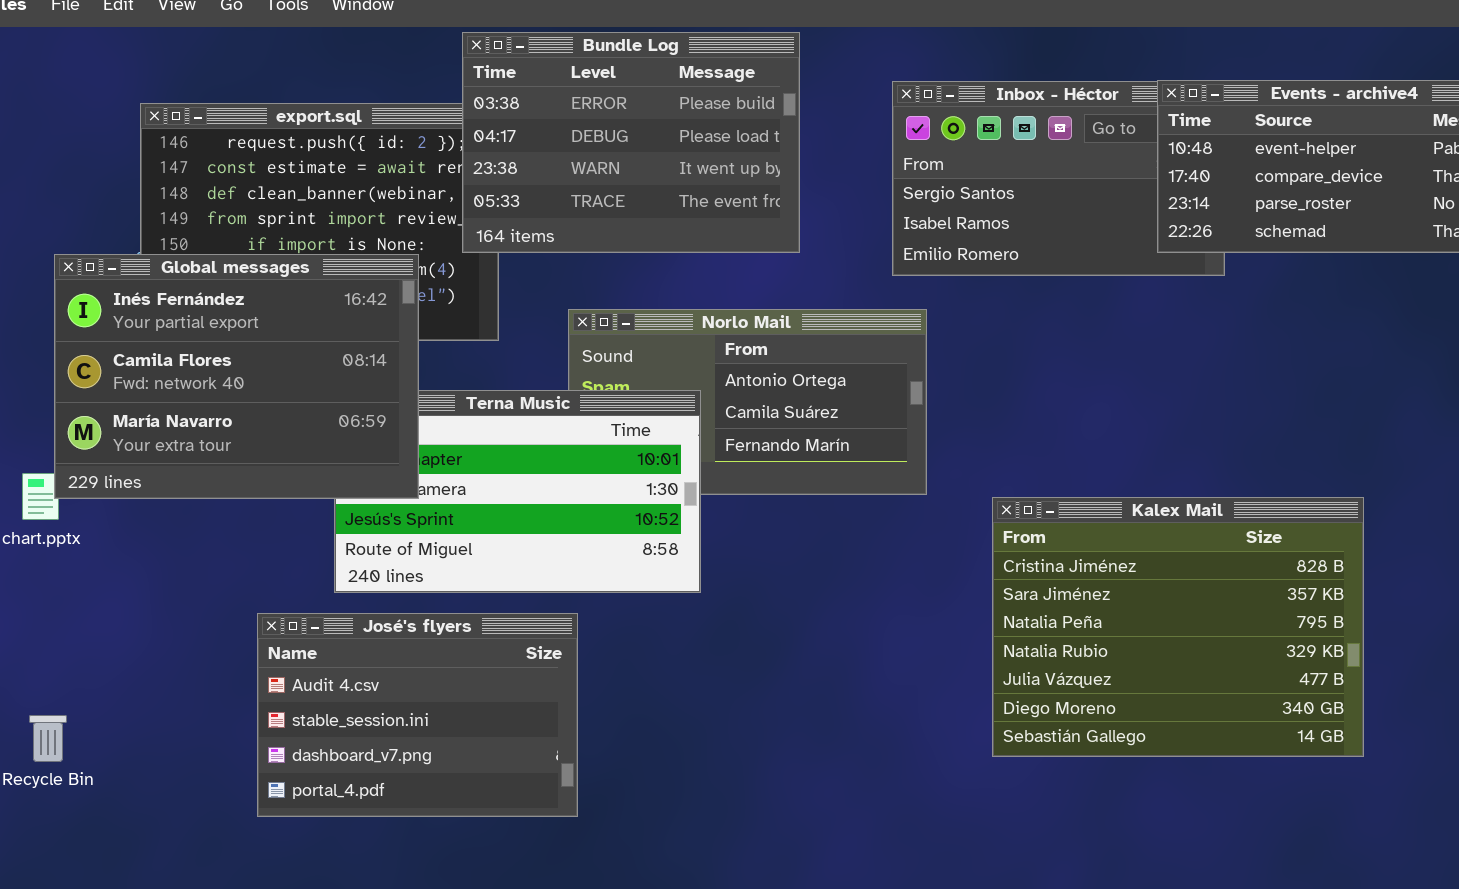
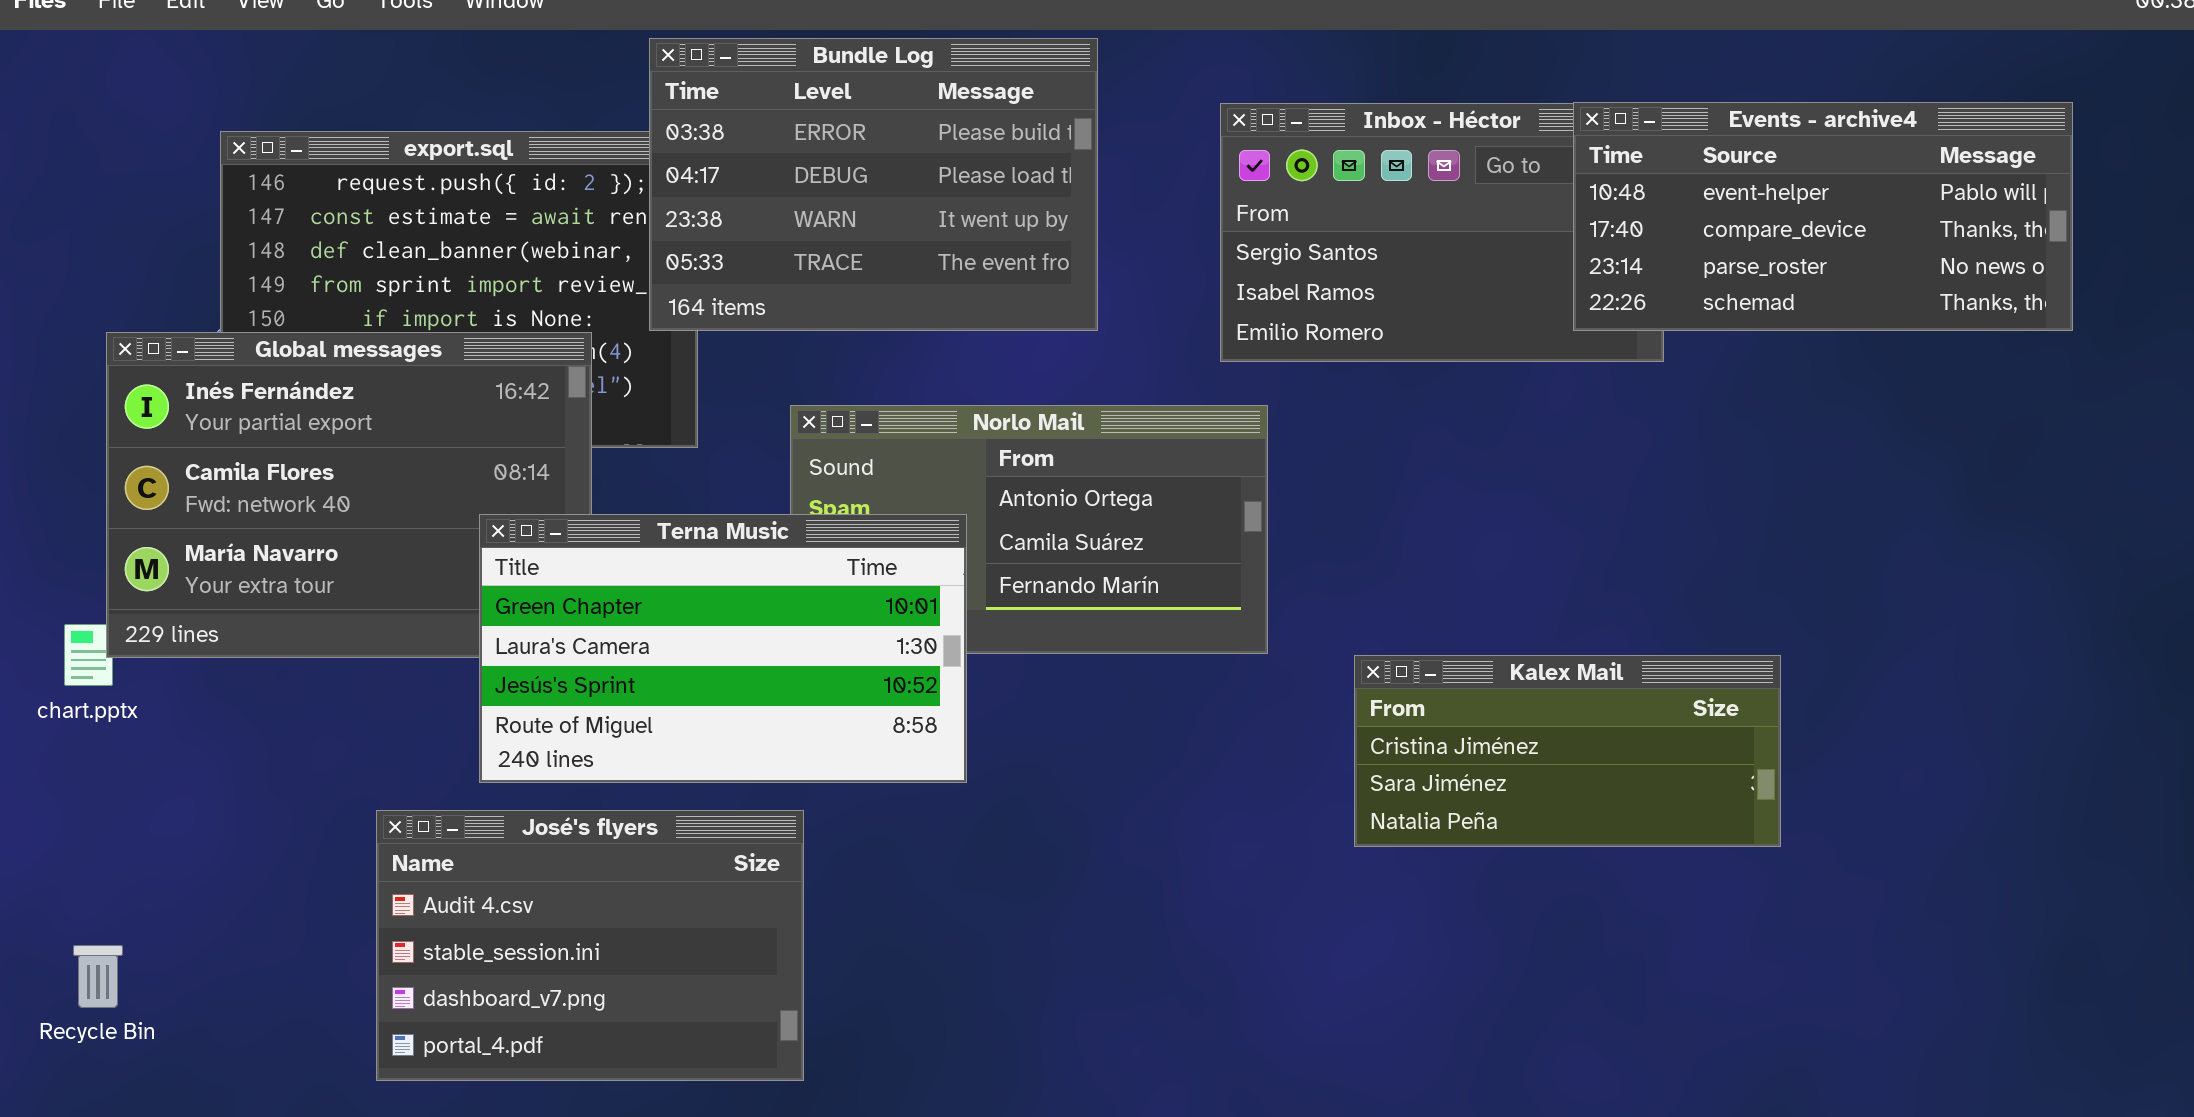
Terna Music: [334,390,701,593] -> [479,514,967,783], raised
Kalex Mail: [992,497,1364,757] -> [1354,655,1781,847], resized

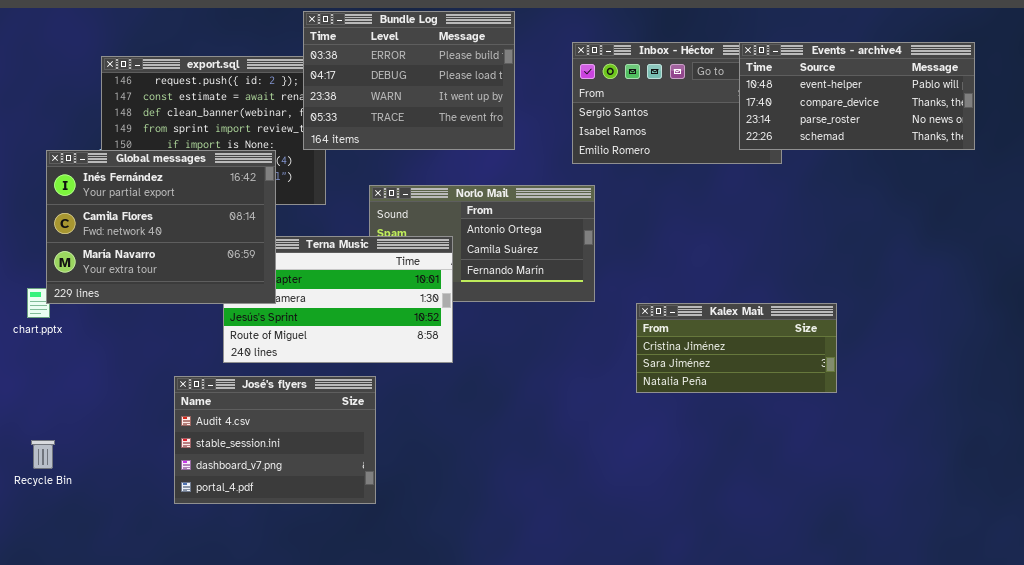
Global messages: [106,332,592,658] -> [46,150,276,304], raised

